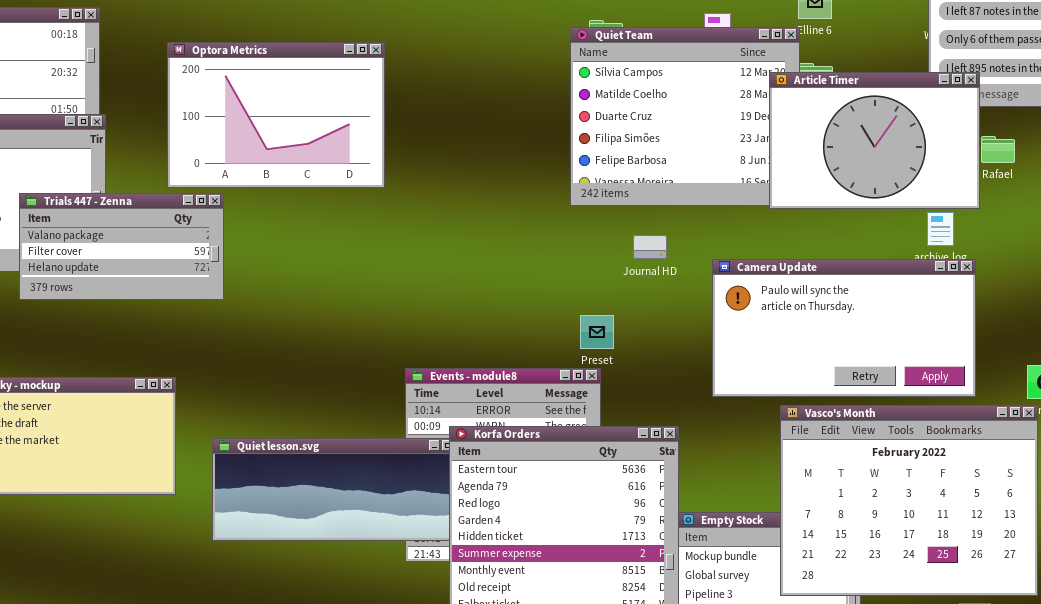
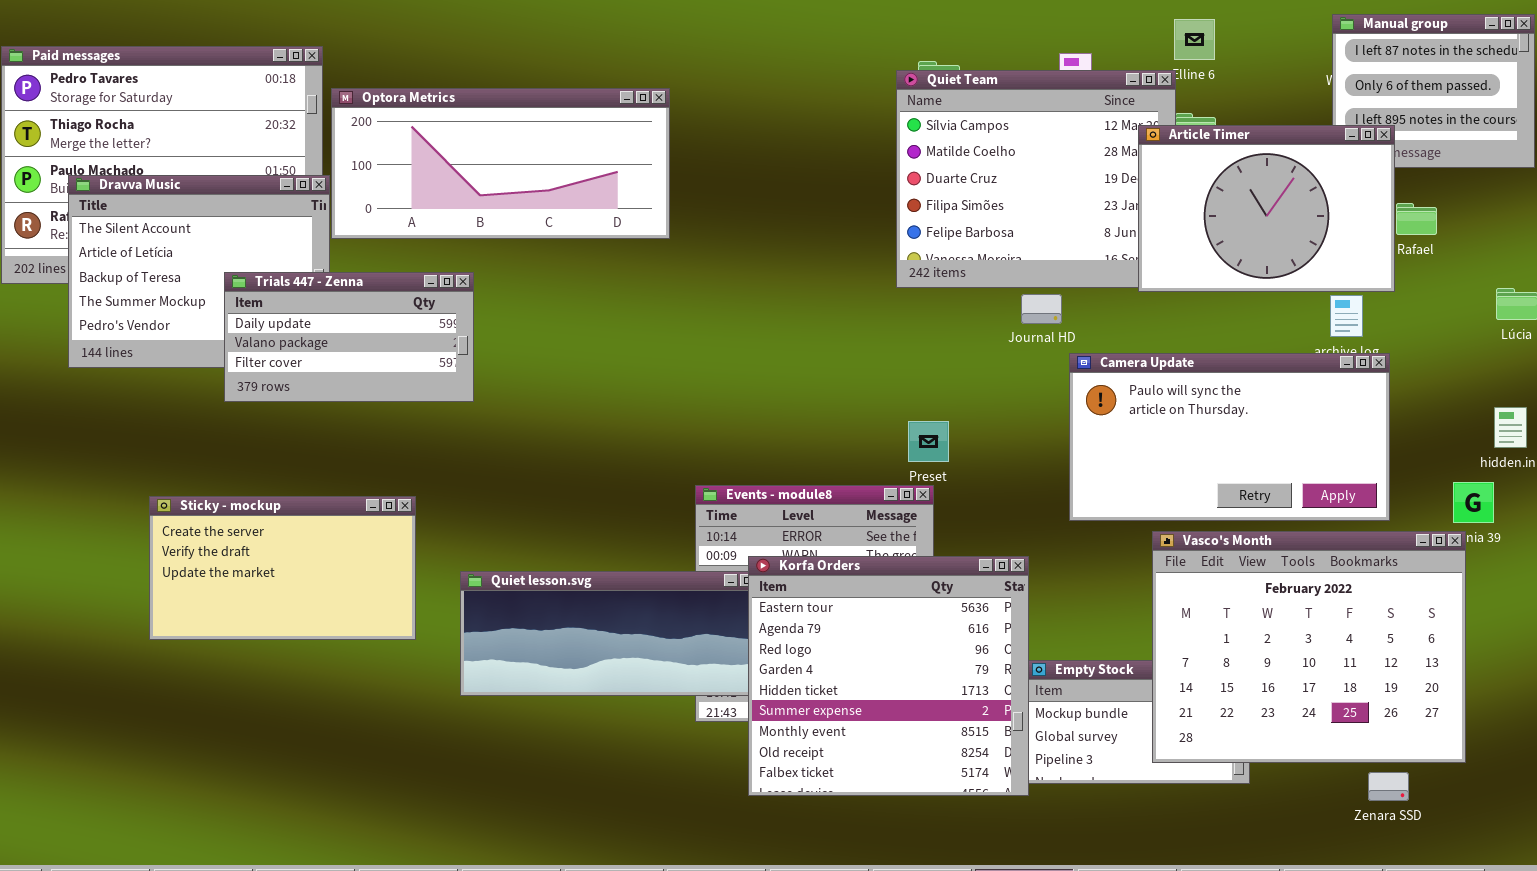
Optora Metrics: [167,42,385,188] -> [331,88,670,239], resized
Trials 447 - Zenna: [19,193,224,300] -> [224,272,474,402], scrolled up 1 row
Journal HD: [633,235,667,259] -> [1021,294,1062,324], moved

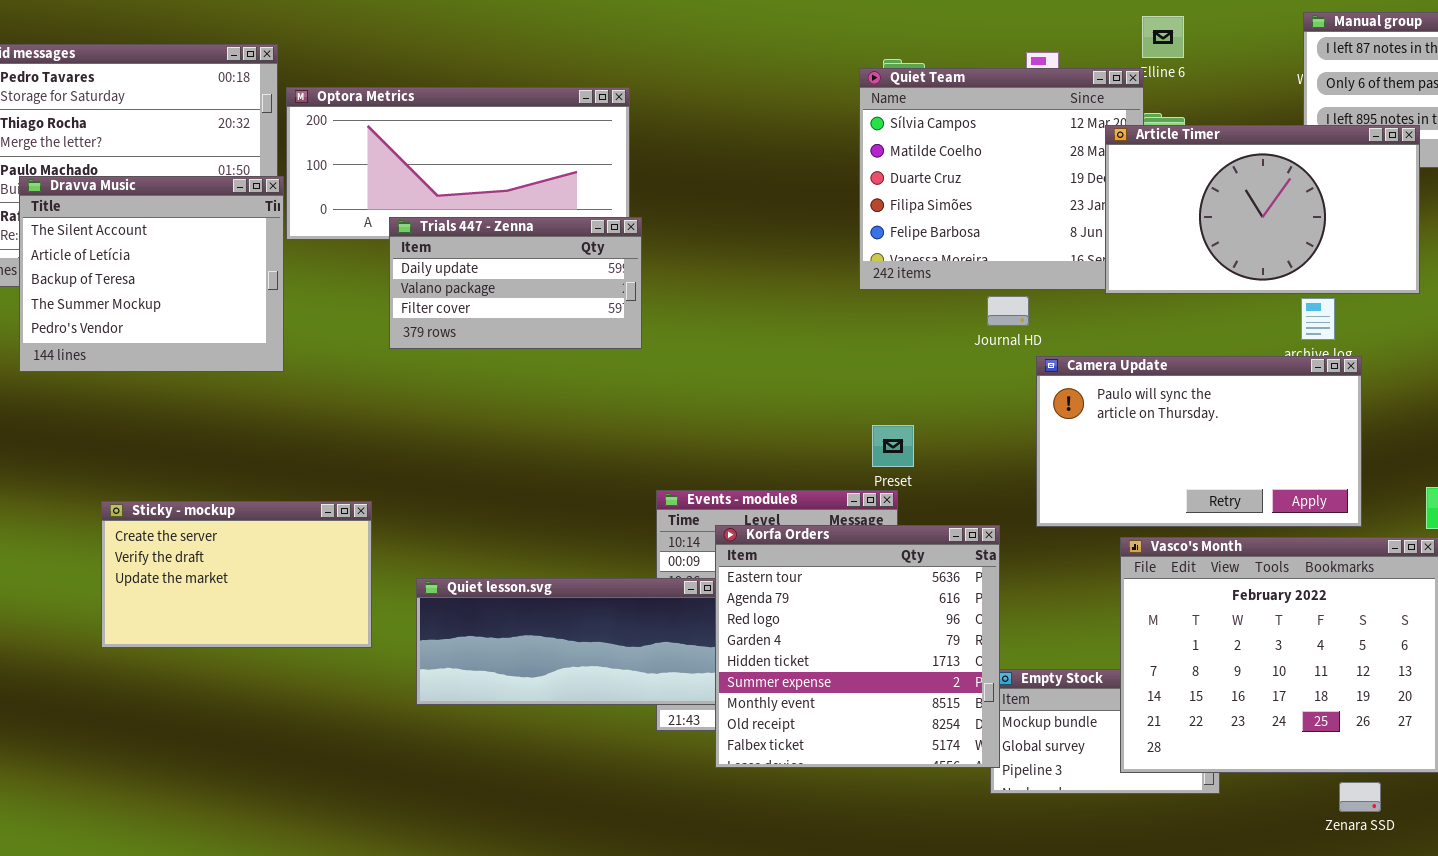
Article Timer: [1138,125,1395,292] -> [1105,125,1420,294], resized
Trials 447 - Zenna: [224,272,474,402] -> [389,217,642,349], moved
Korfa Orders: [748,556,1029,796] -> [715,525,1000,768], moved

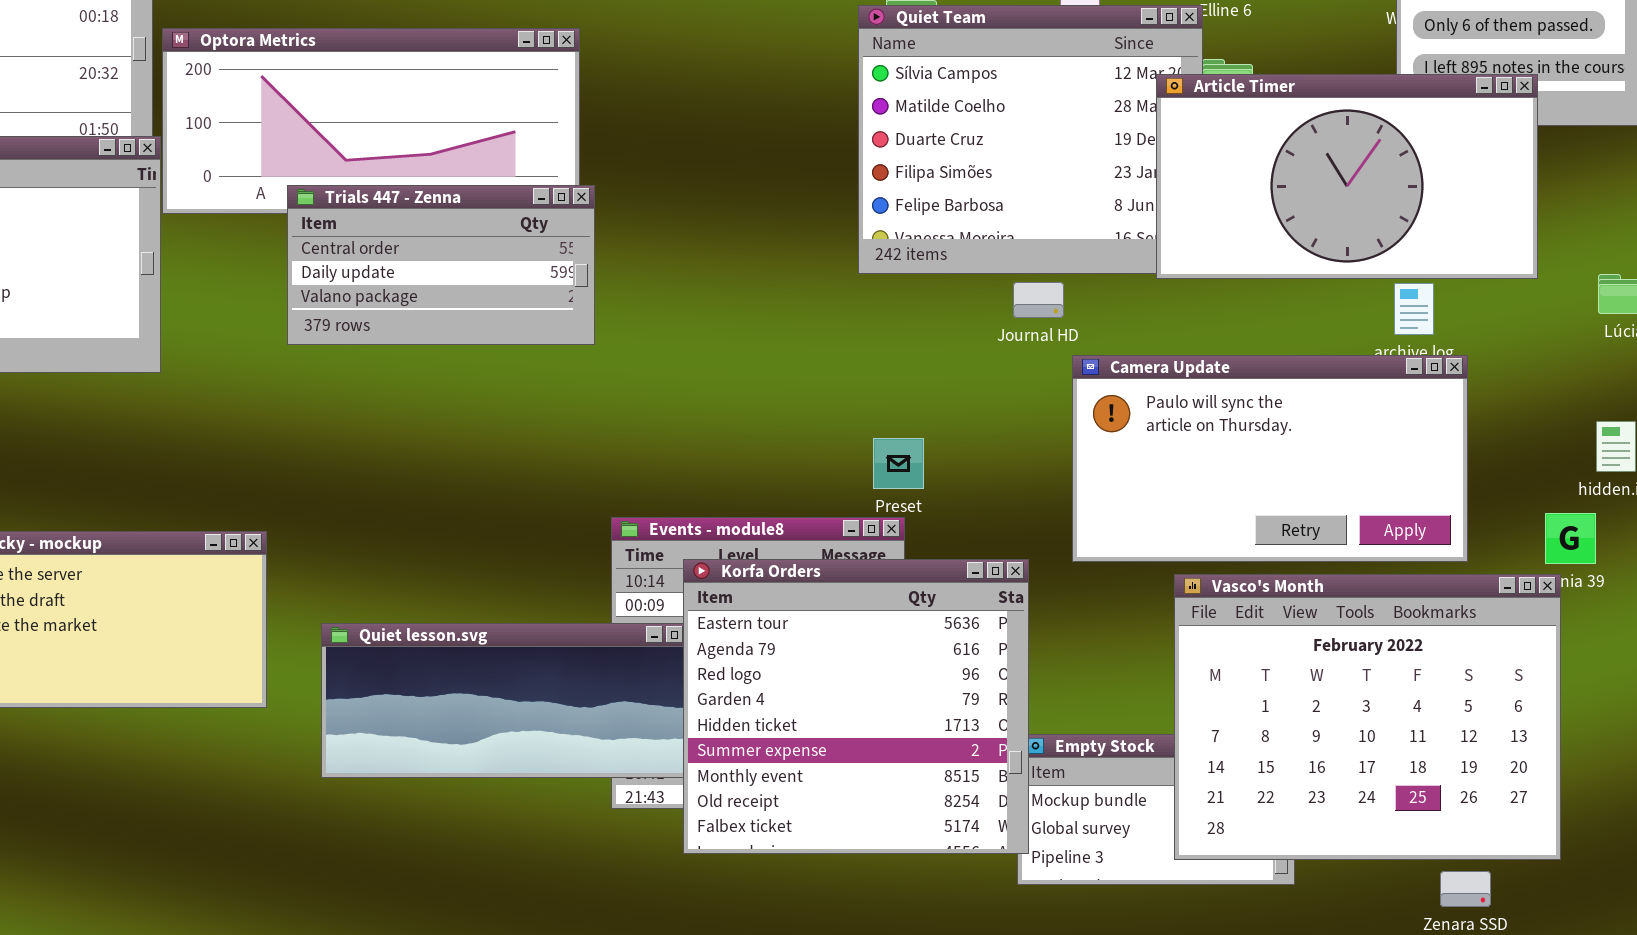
Trials 447 - Zenna: [389,217,642,349] -> [287,185,595,345], scrolled up 1 row

